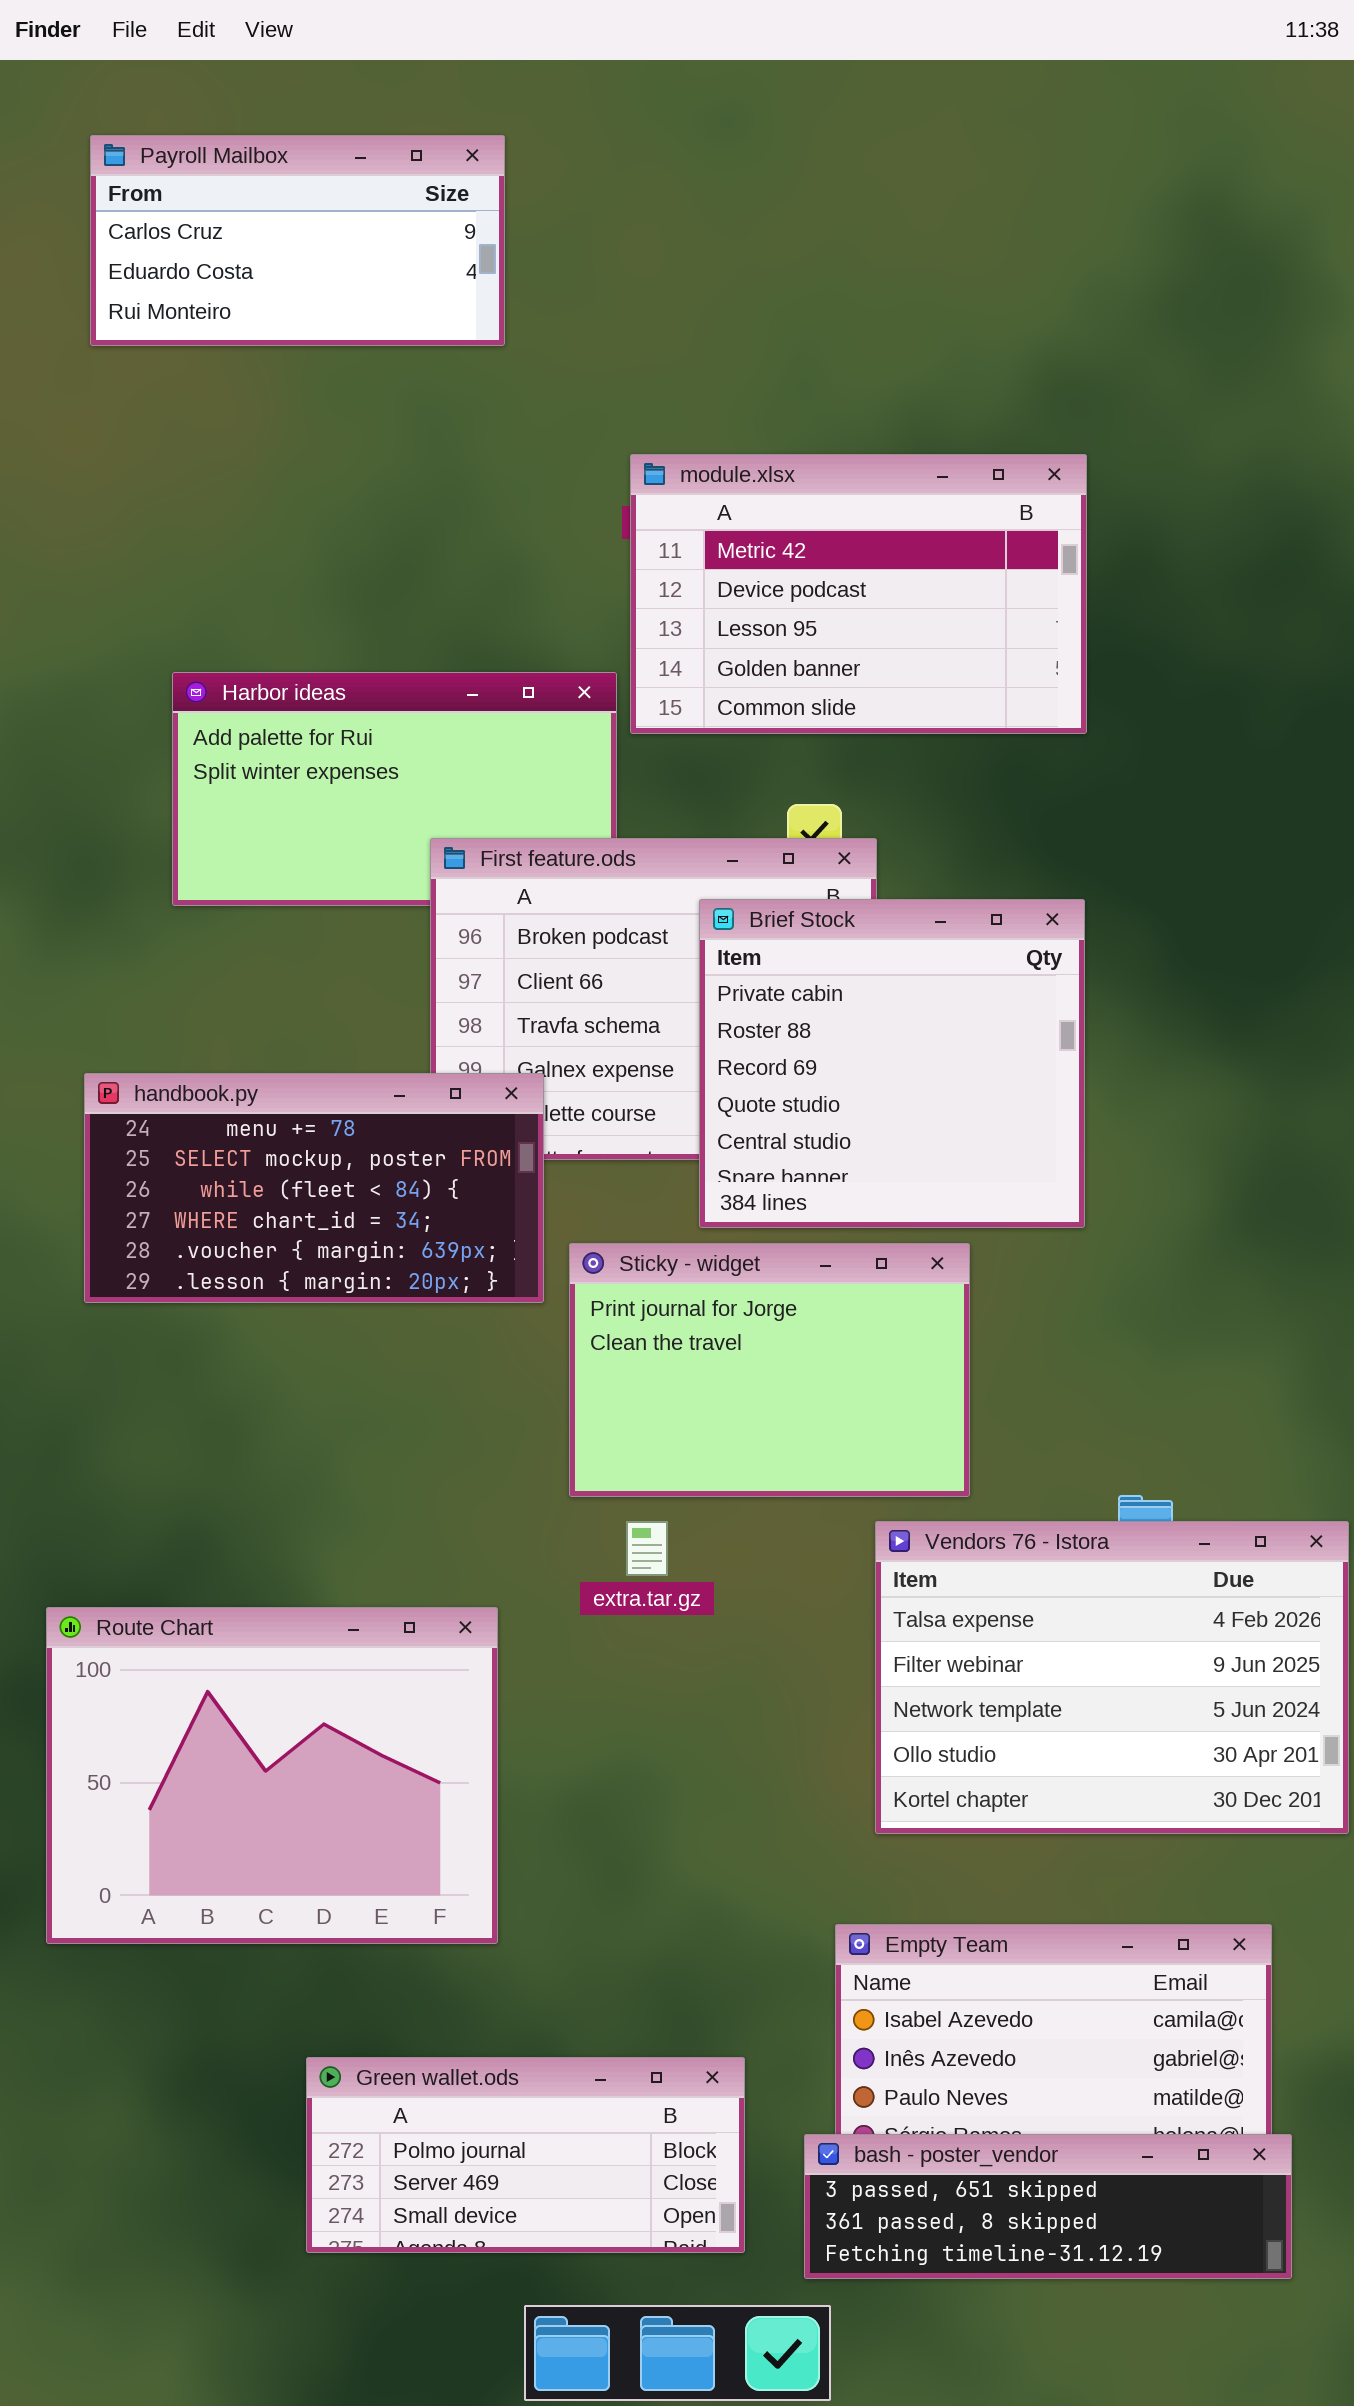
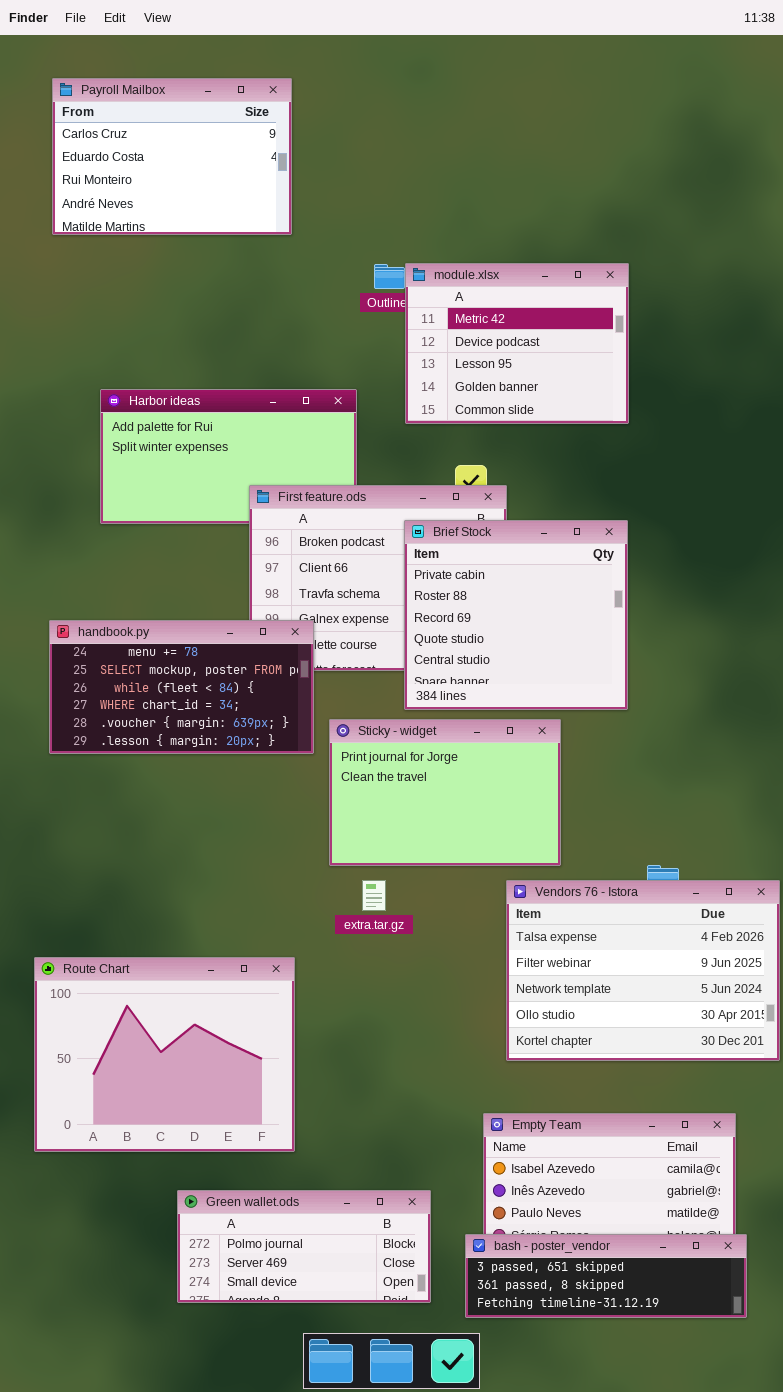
Payroll Mailbox: [90,135,505,346] -> [52,78,292,235], resized
module.xlsx: [630,454,1087,734] -> [405,263,629,424], resized
Route Chart: [46,1607,498,1944] -> [34,957,295,1152], moved

